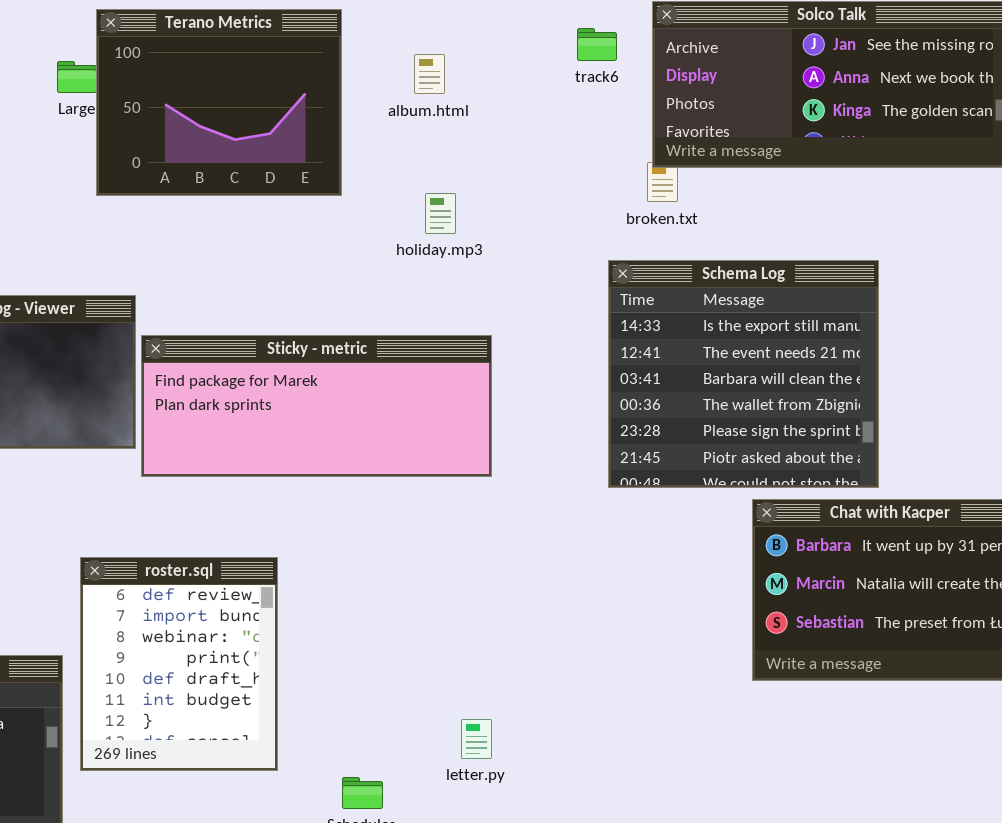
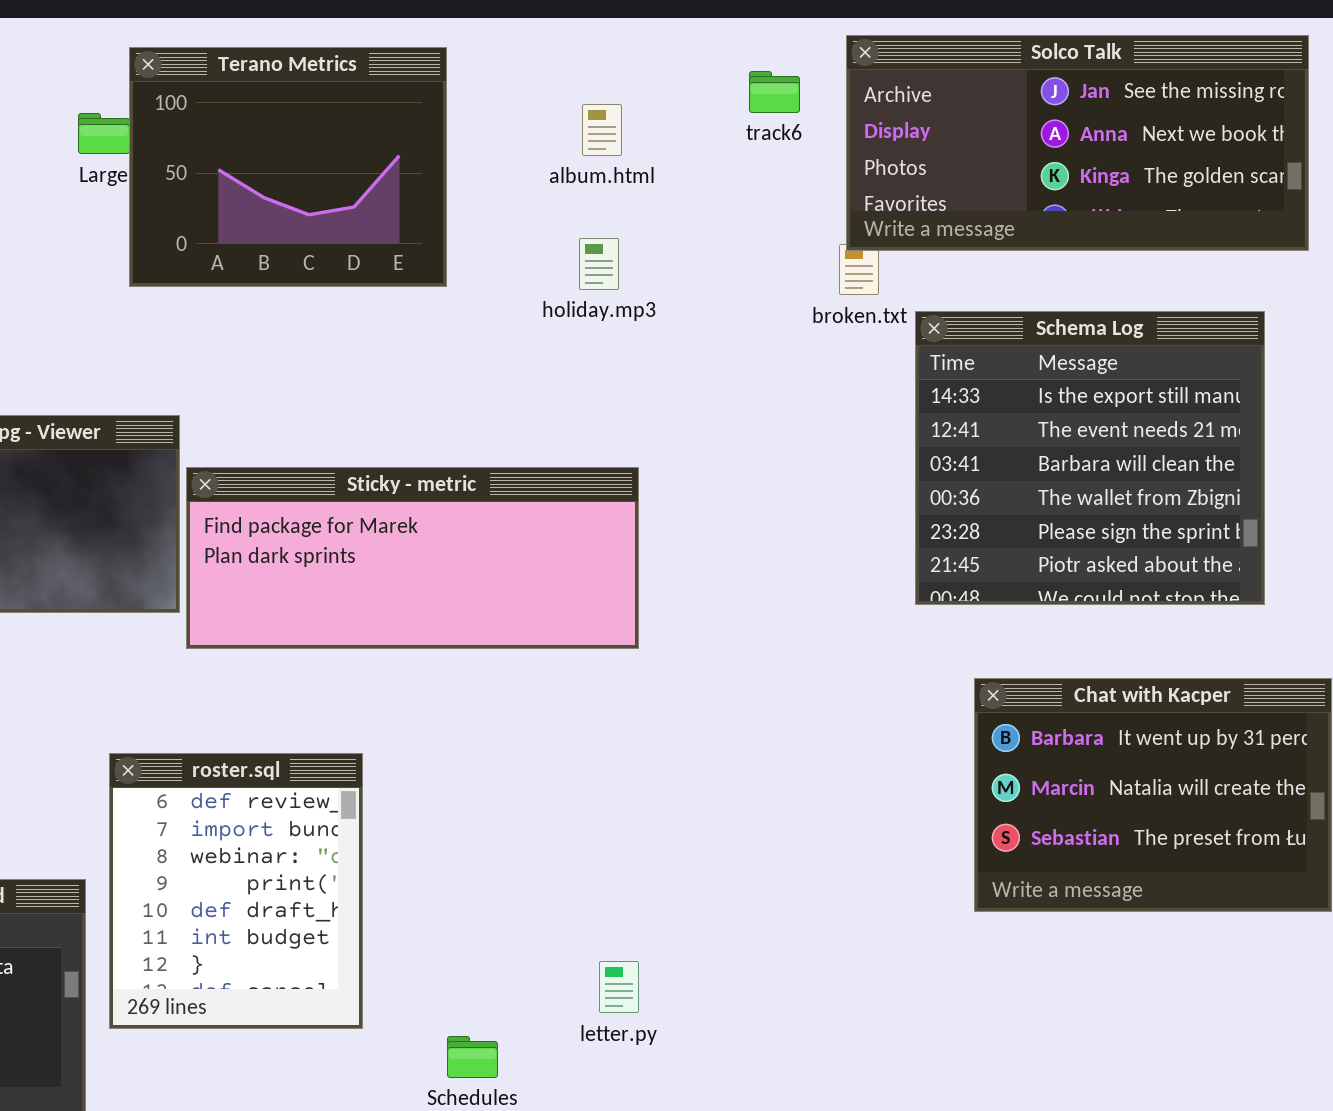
album.html: [414,54,445,94] -> [582,104,622,156], moved
holiday.mp3: [425,193,456,234] -> [579,238,619,290], moved
Schema Log: [608,260,879,488] -> [915,311,1265,605], moved

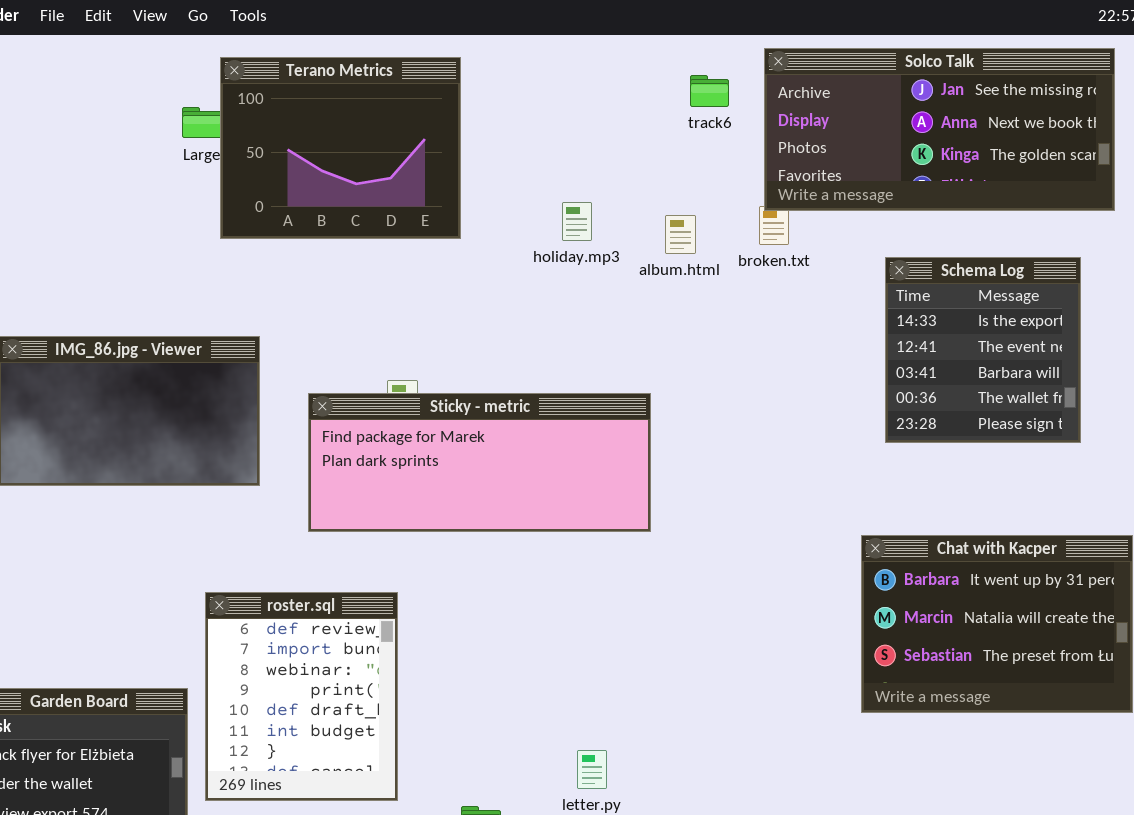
album.html: [582,104,622,156] -> [665,215,696,254], moved
Schema Log: [915,311,1265,605] -> [885,257,1081,443], resized
Sticky - metric: [186,467,639,649] -> [308,393,651,532], moved

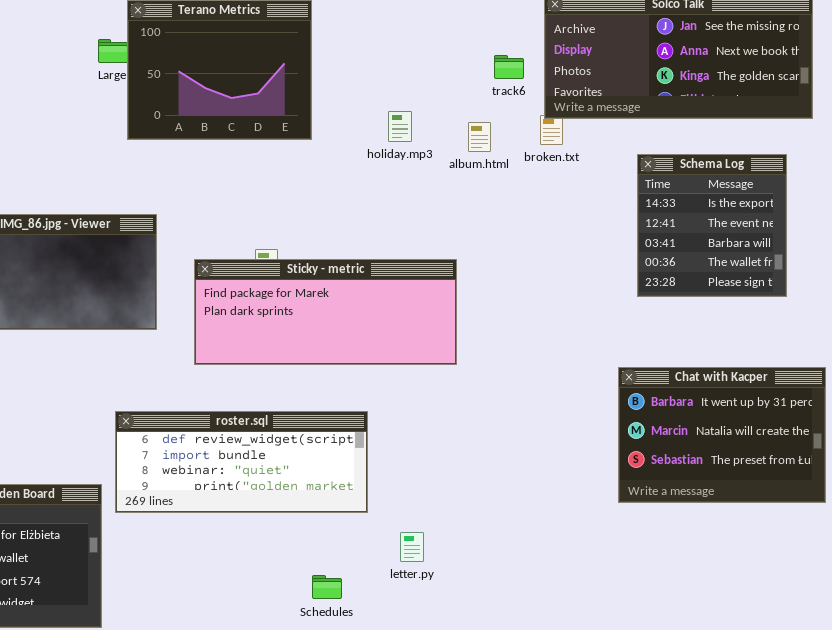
track6: [690,75,729,107] -> [494,55,524,79], moved
roster.sql: [205,592,398,801] -> [115,411,368,513], resized

